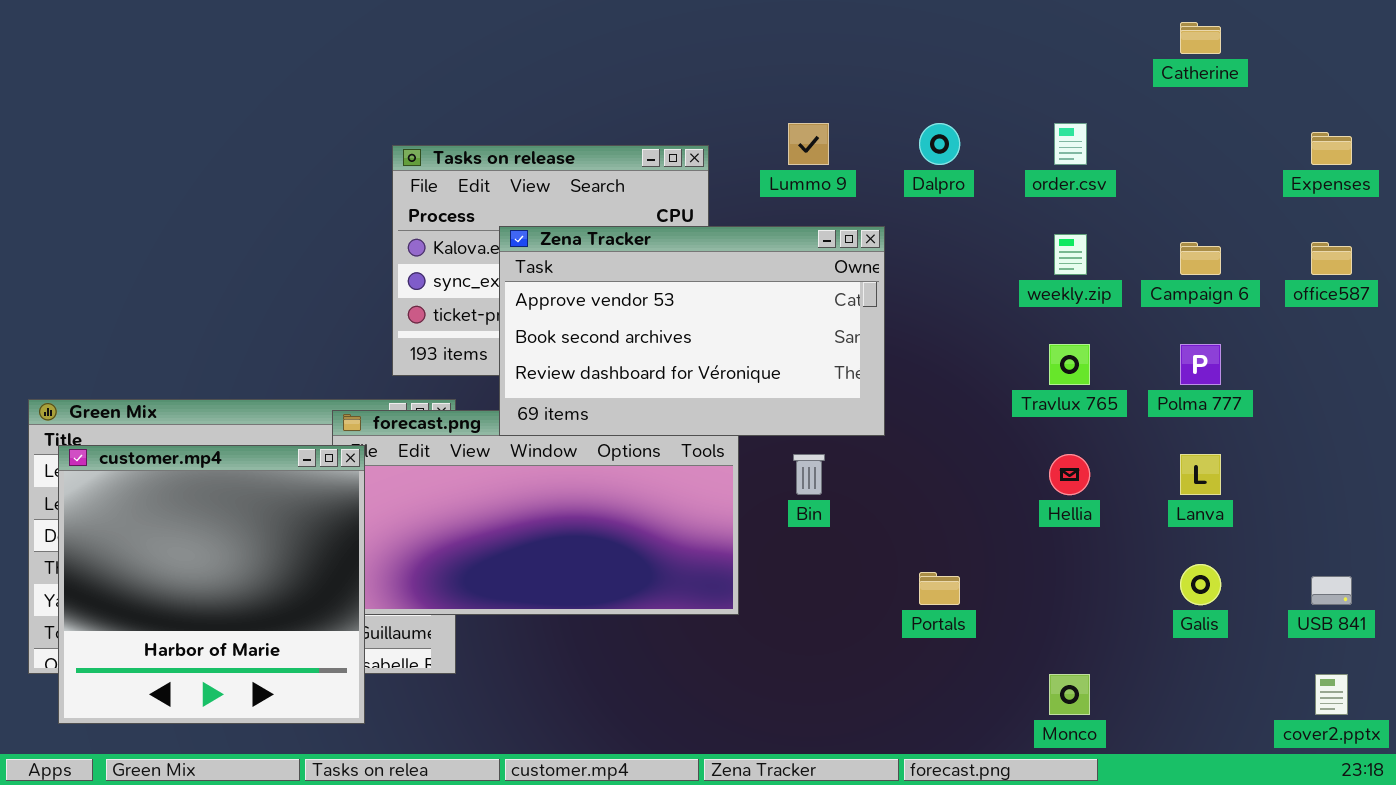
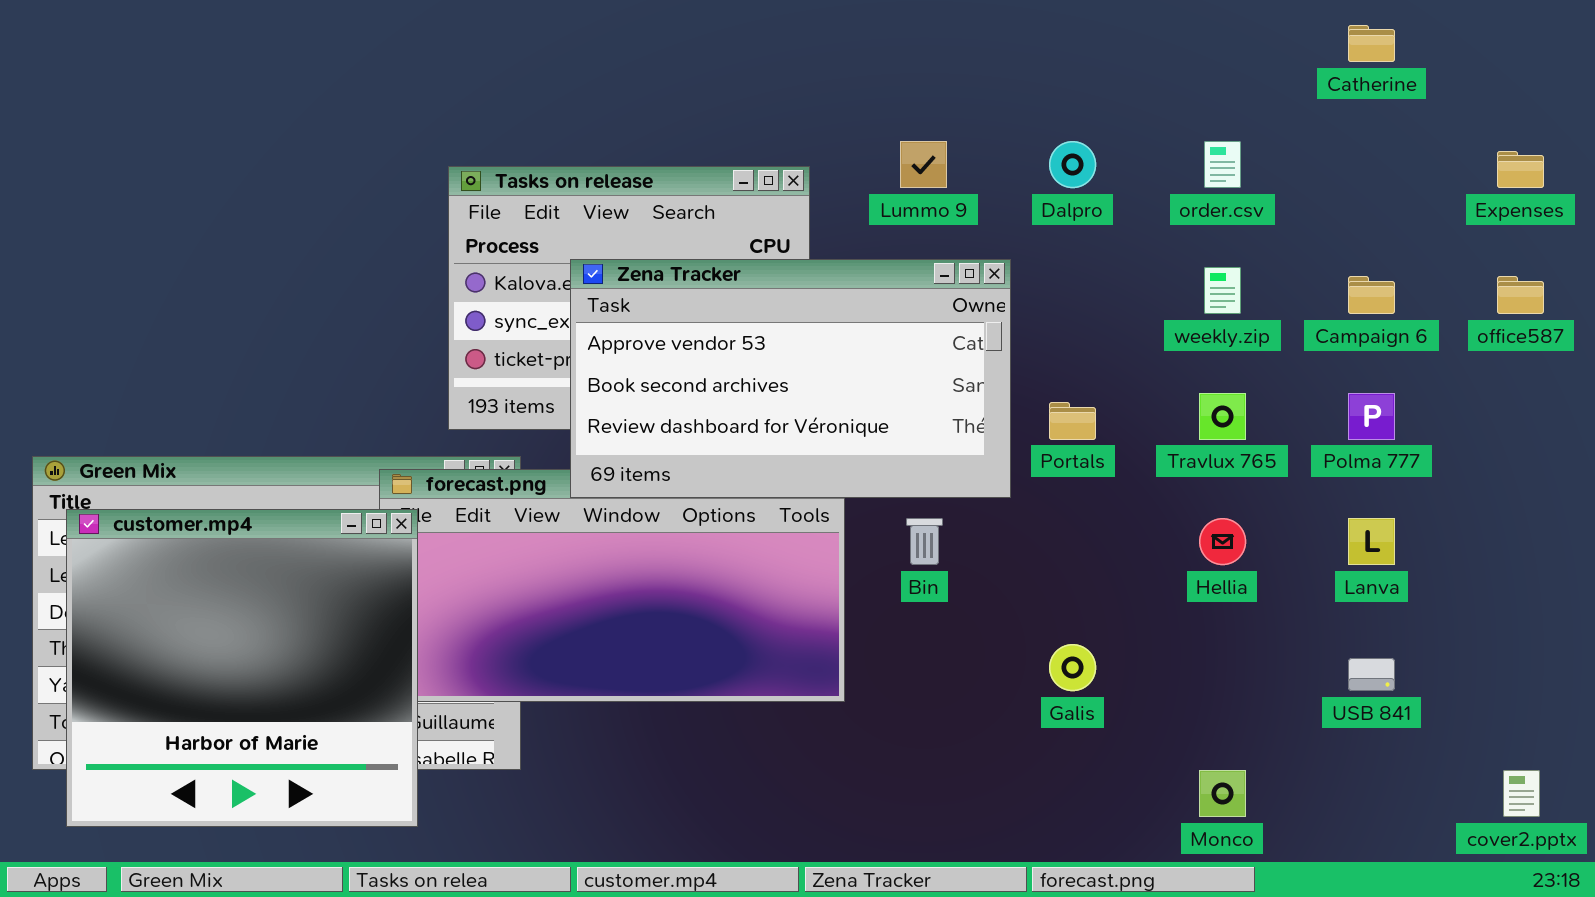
Galis: [1180,564,1221,605] -> [1049,644,1096,691], moved
Portals: [919,572,960,605] -> [1049,402,1096,440], moved
USB 841: [1311,576,1352,605] -> [1348,658,1395,691], moved

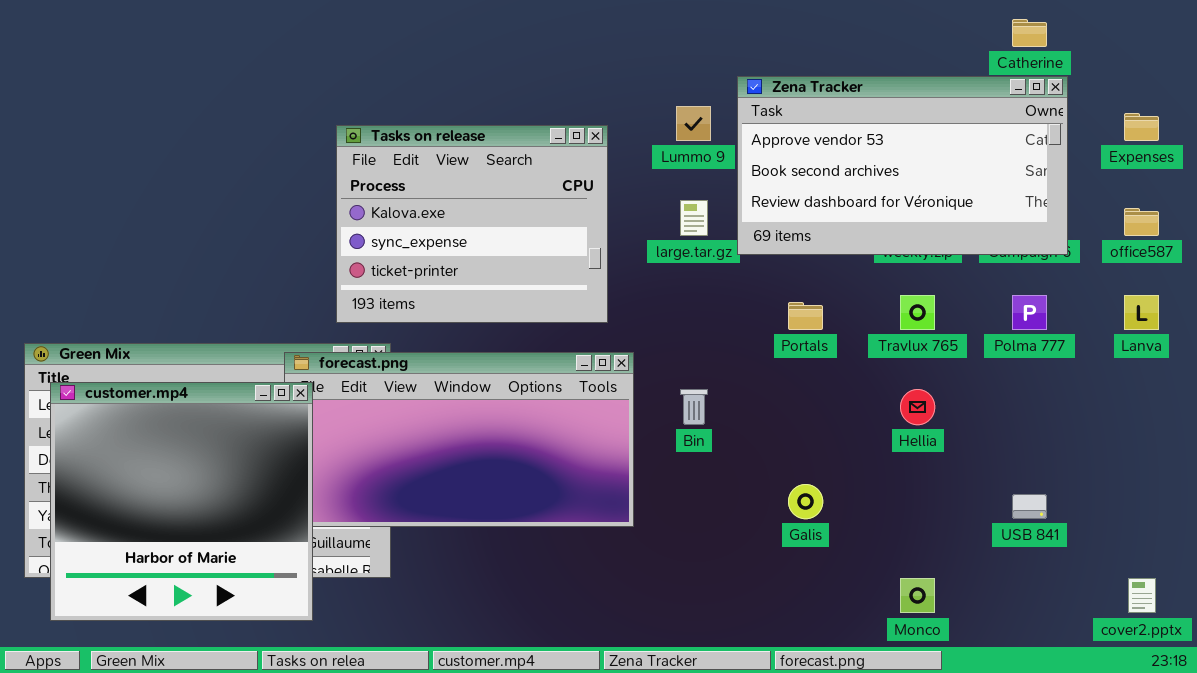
Zena Tracker: [570,259,1011,498] -> [737,76,1068,255], moved
Lanva: [1348,518,1395,565] -> [1124,295,1159,330], moved

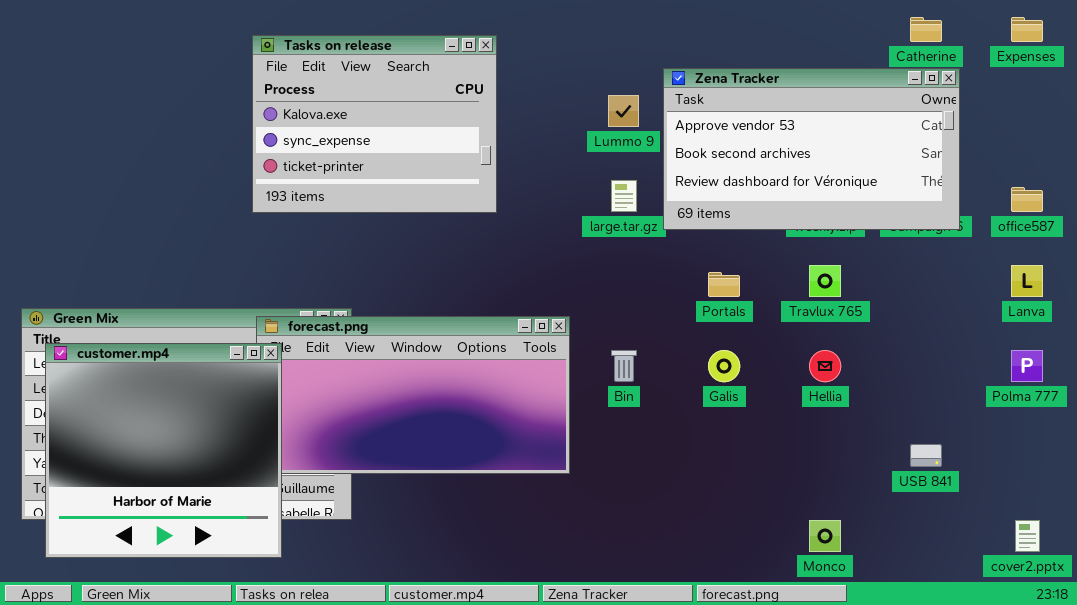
Expenses: [1124,113,1159,141] -> [1011,17,1043,42], moved
Tasks on release: [336,125,608,323] -> [252,35,497,213], moved
Polma 777: [1012,295,1047,330] -> [1011,350,1043,382], moved
Galis: [788,484,823,519] -> [708,350,740,382], moved

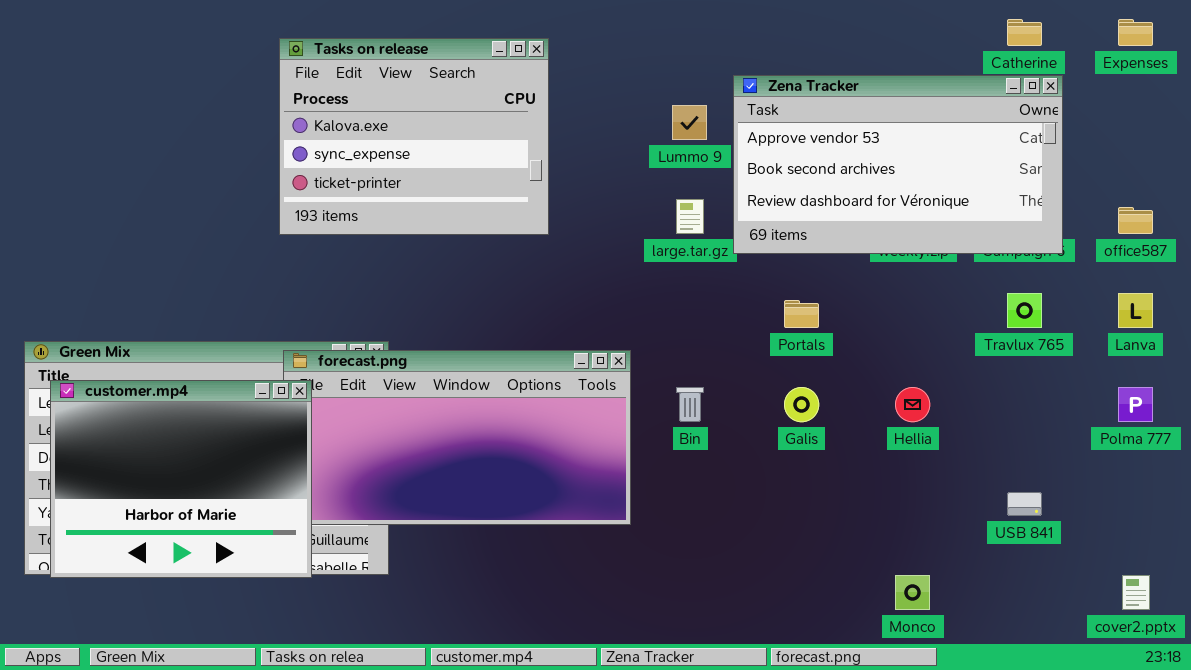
Travlux 765: [809,265,841,297] -> [1007,293,1042,328], moved
customer.mp4: [45,343,282,558] -> [50,380,312,578], resized

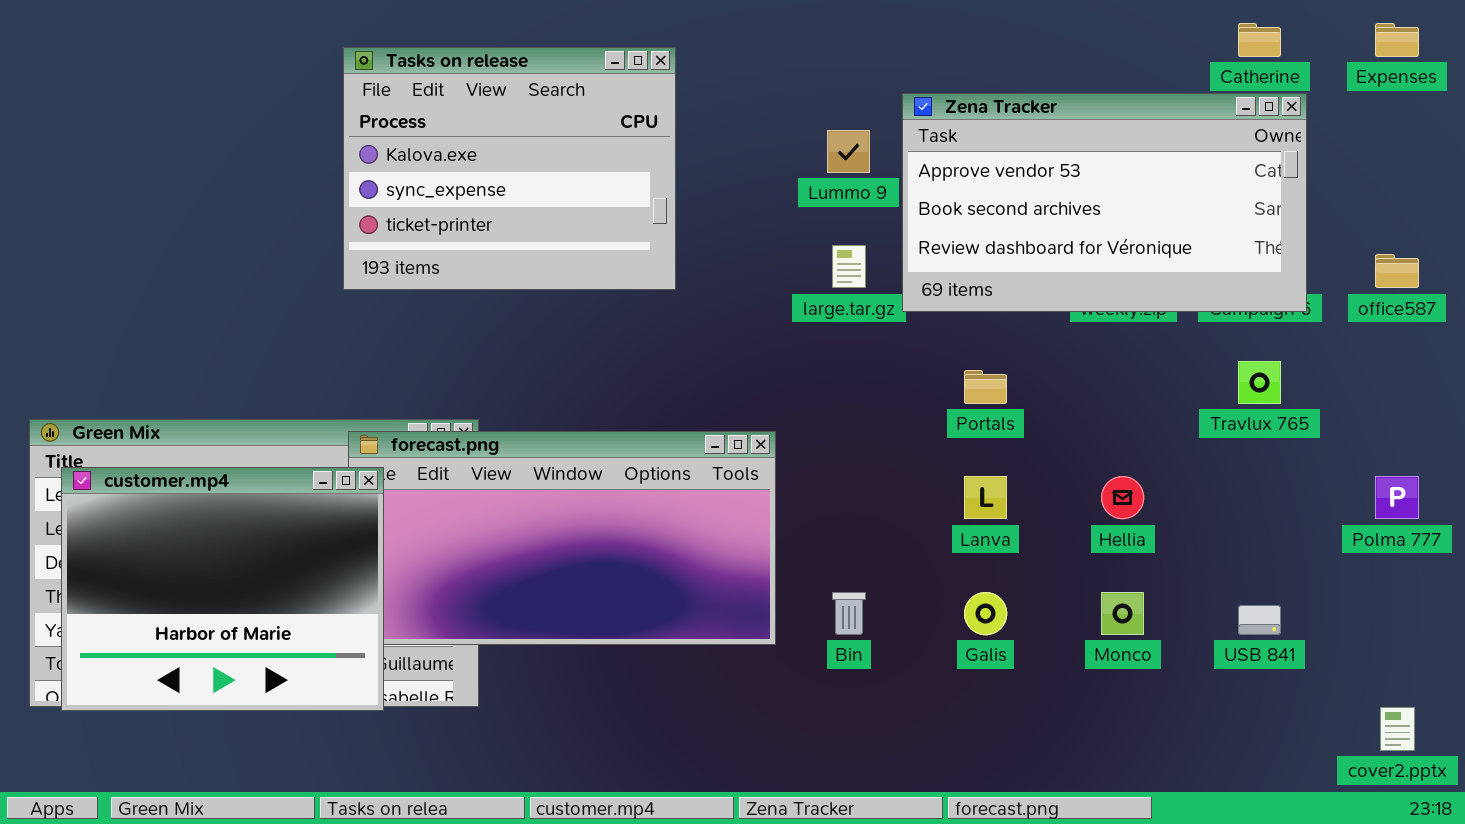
Lanva: [1118,293,1153,328] -> [964,476,1007,519], moved
Bin: [676,387,704,422] -> [832,592,866,635], moved
Galis: [784,387,819,422] -> [964,592,1007,635], moved
Monco: [895,575,930,610] -> [1101,592,1144,635], moved

